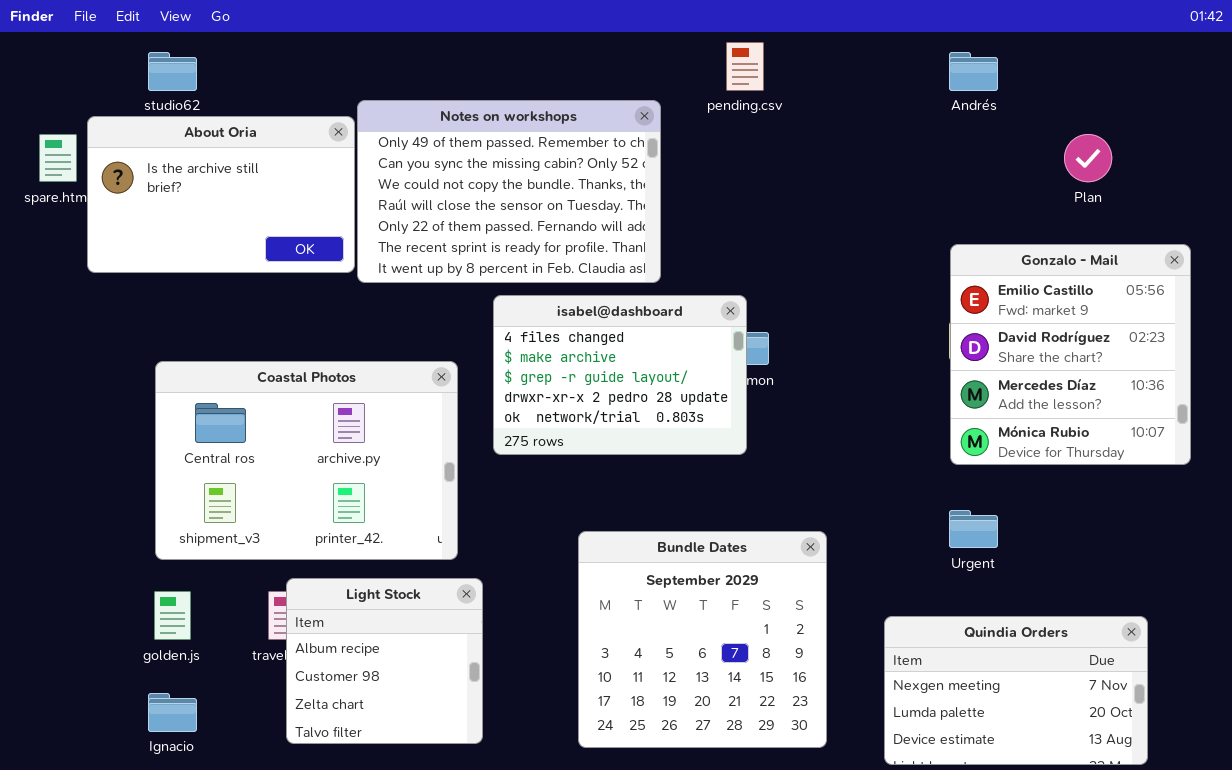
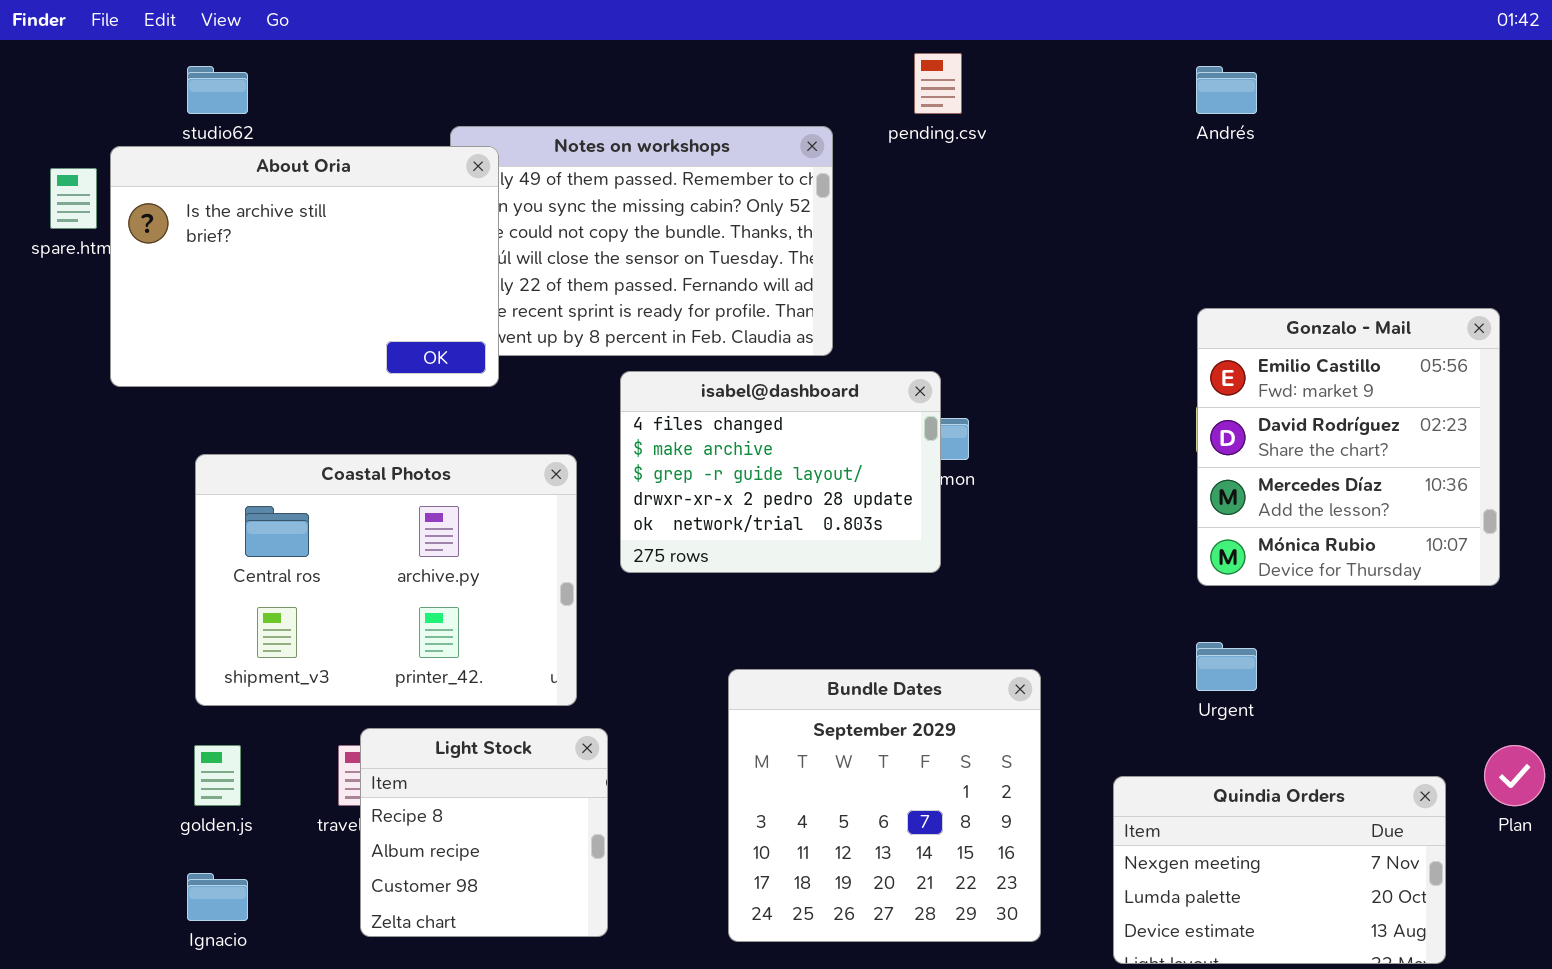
About Oria: [87,116,355,273] -> [110,146,499,387], resized
Plan: [1064,134,1112,182] -> [1484,745,1545,806], moved
Light Stock: [286,578,483,744] -> [360,728,608,937], scrolled up 1 row

